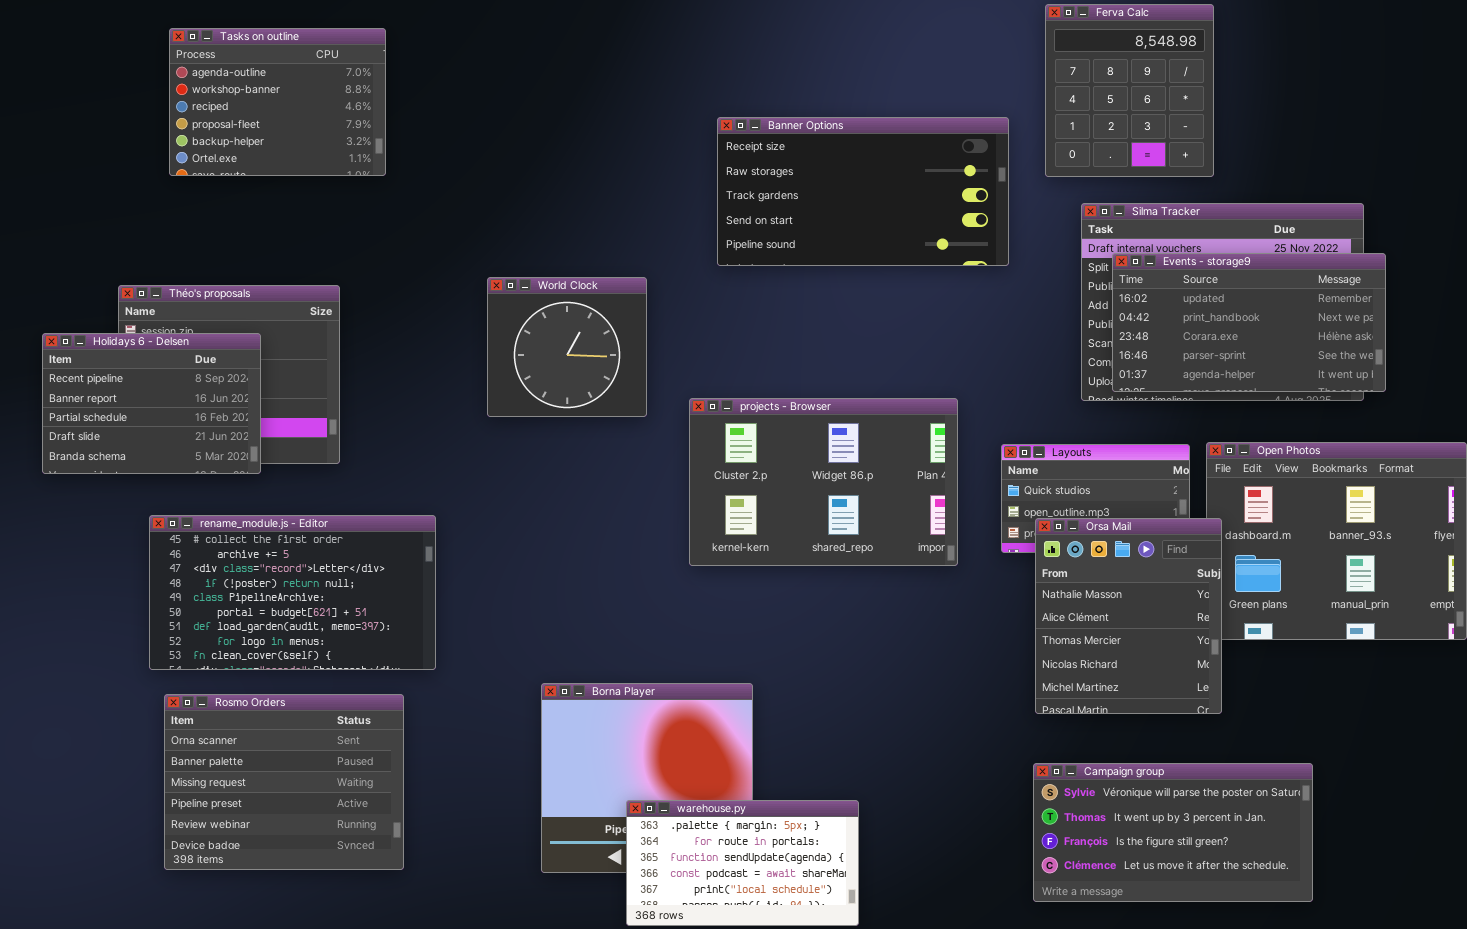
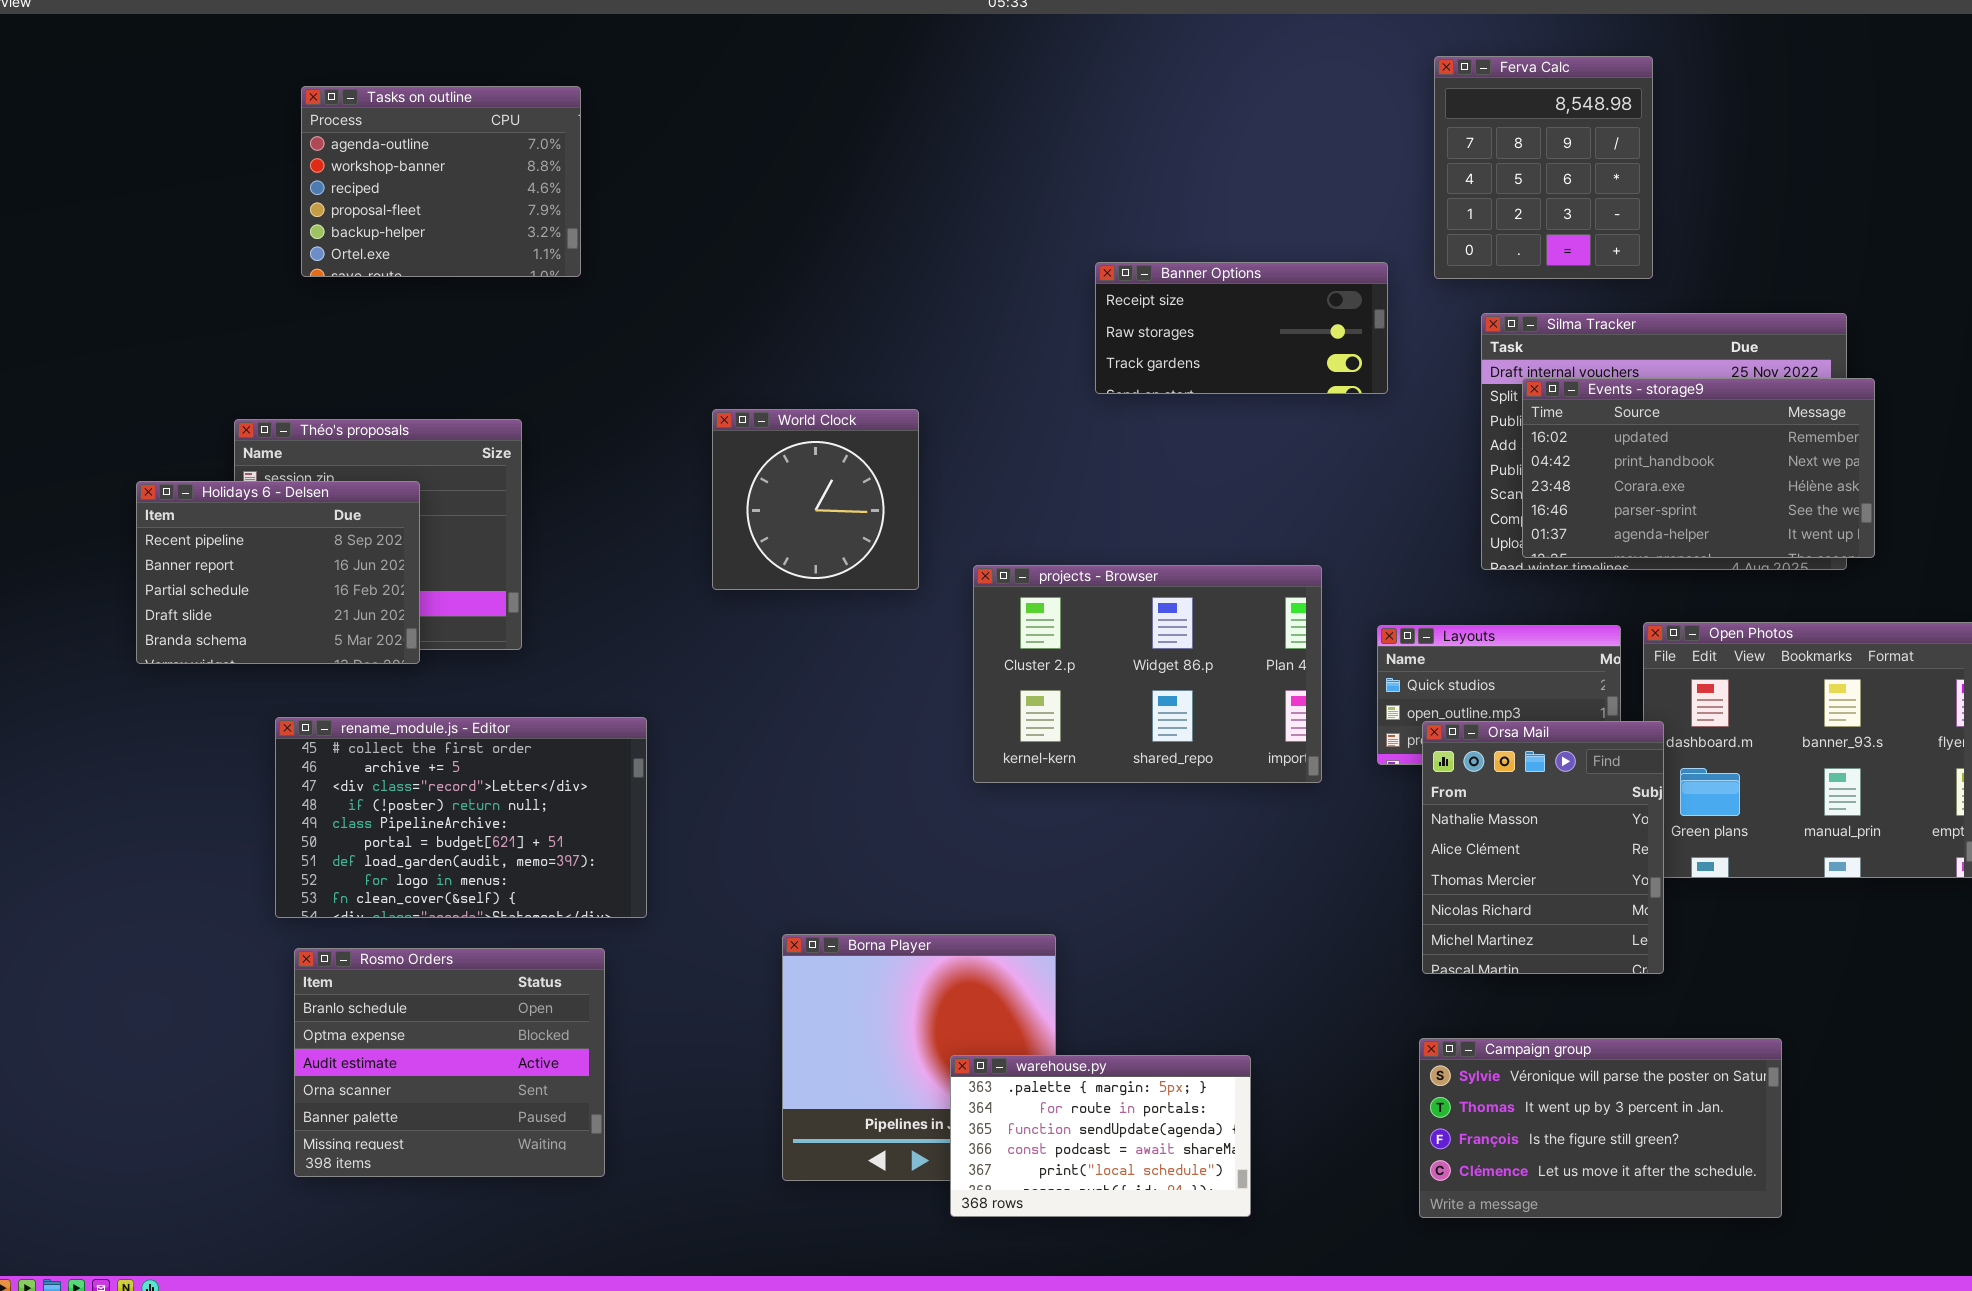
Banner Options: [717,117,1009,266] -> [1095,262,1388,394], resized
Rosmo Orders: [164,694,404,870] -> [294,948,605,1177], scrolled up 3 rows
warehouse.py: [626,800,859,926] -> [950,1055,1251,1217], moved

